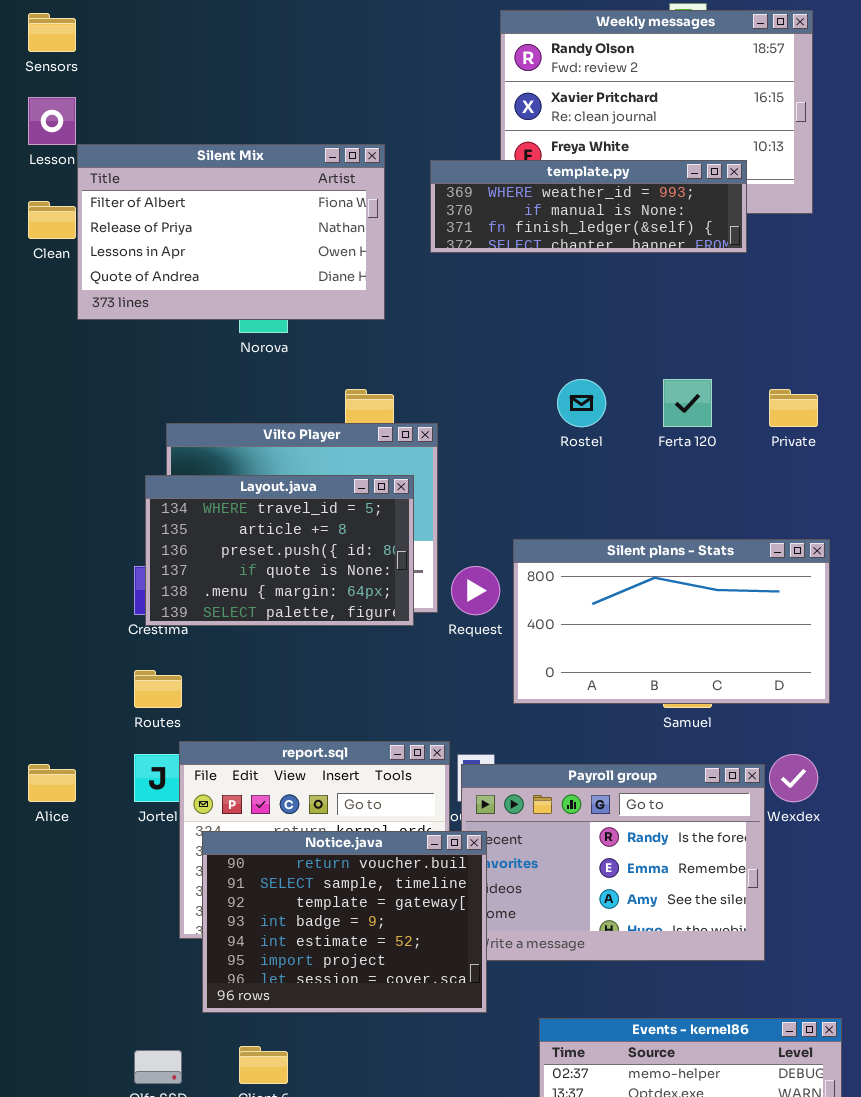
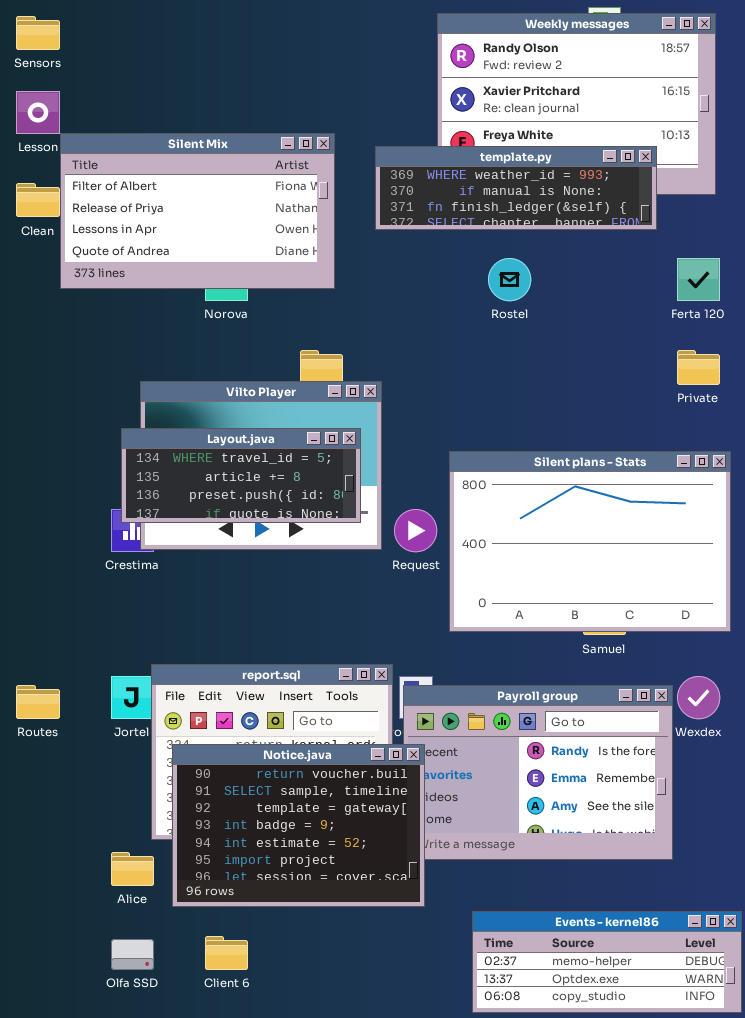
Rostel: [557,379,606,427] -> [488,258,531,301], moved
Ferta 120: [663,379,712,427] -> [677,258,720,301], moved
Layout.java: [145,475,414,626] -> [121,428,361,523], resized
Silent plans - Stats: [513,539,830,704] -> [449,451,731,632], resized
Routes: [134,670,182,708] -> [16,685,60,719], moved
Alice: [28,764,76,802] -> [111,852,154,886], moved

